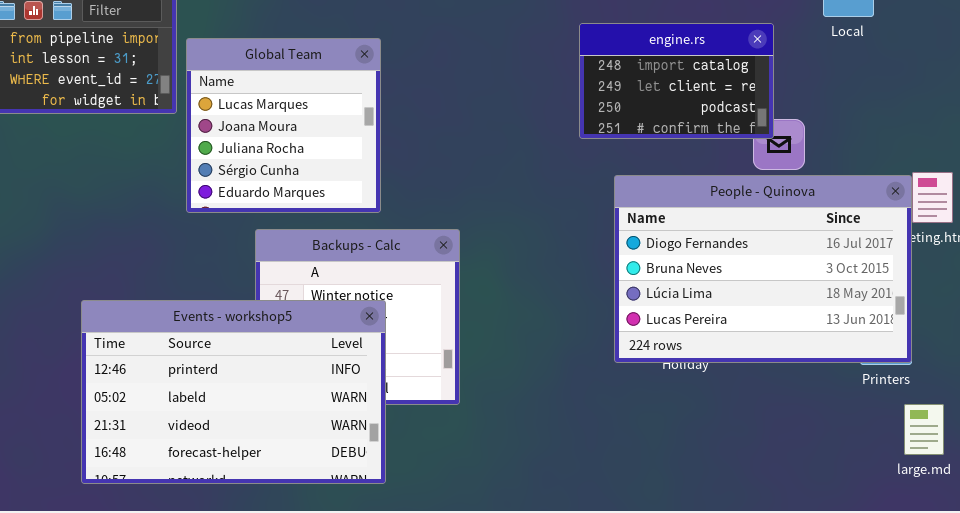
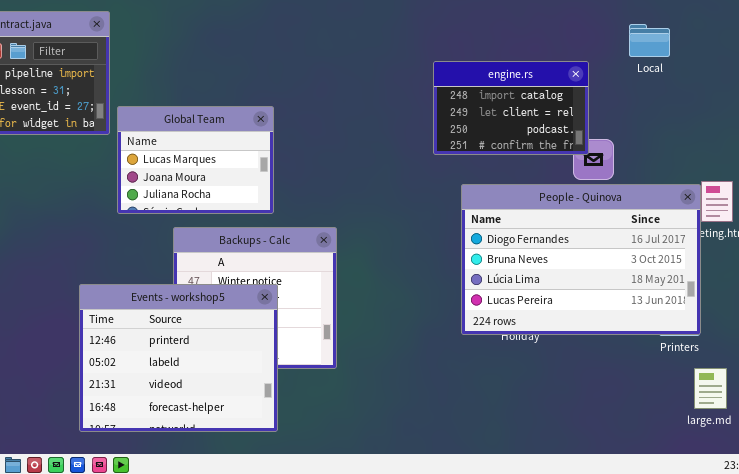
Global Team: [186,38,381,213] -> [117,106,274,214], resized
Events - workshop5: [81,300,386,484] -> [79,284,278,432], resized

